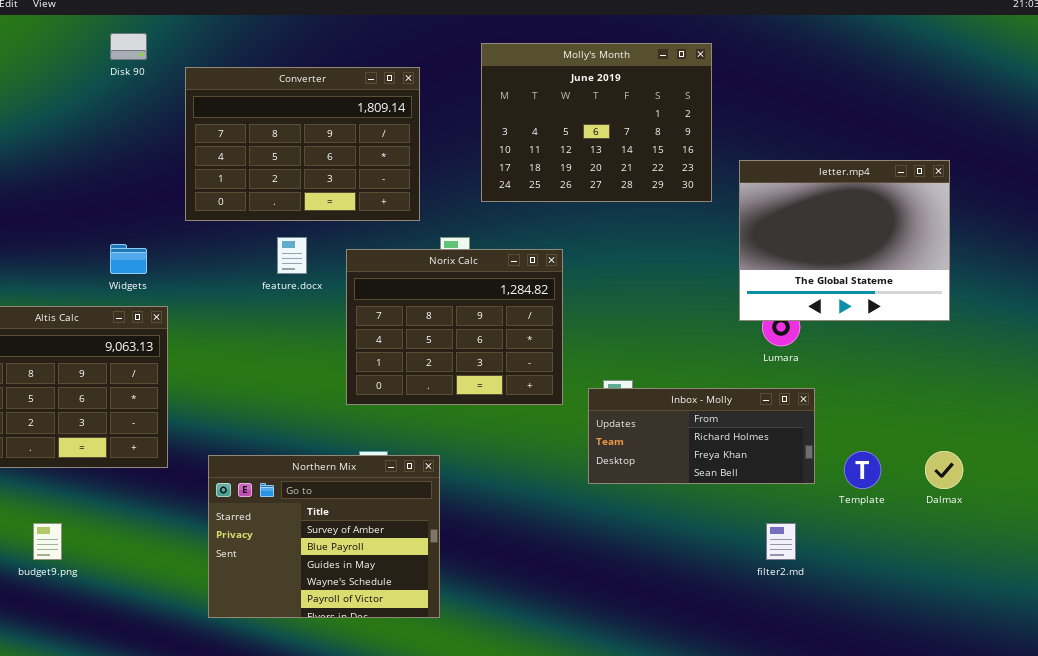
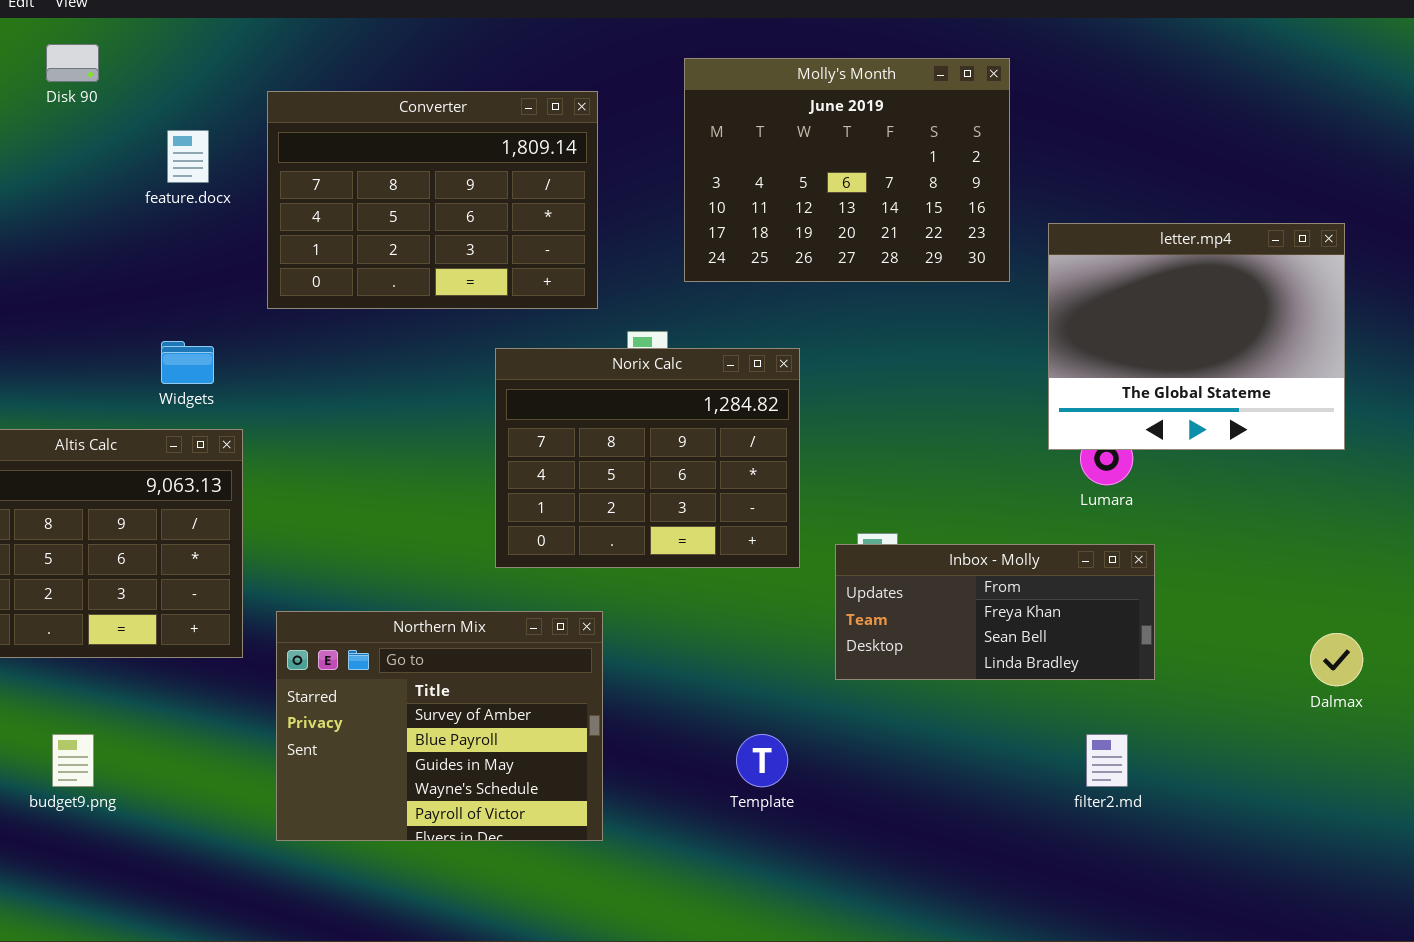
Disk 90: [110,33,147,60] -> [46,44,99,82], moved
feature.docx: [277,237,307,274] -> [167,130,209,183], moved
Inbox - Molly: [588,388,815,484] -> [835,544,1155,680], scrolled down 1 row
Template: [844,451,881,489] -> [736,734,788,787], moved
Northern Mix: [208,455,440,618] -> [276,611,603,841], moved

